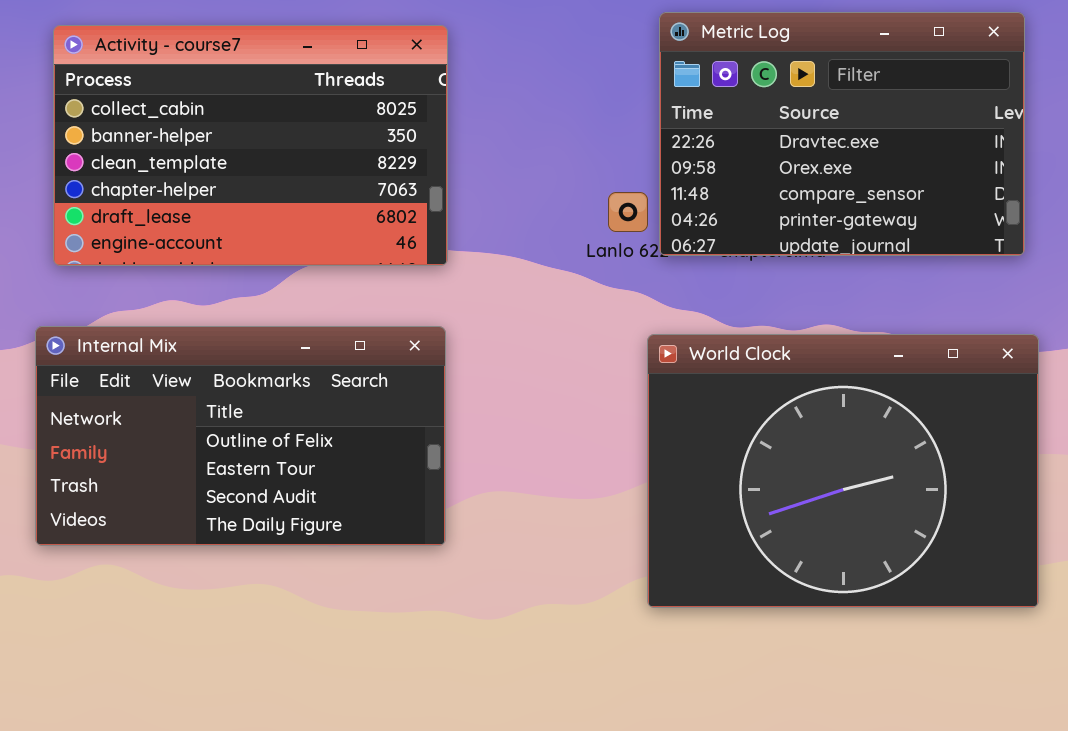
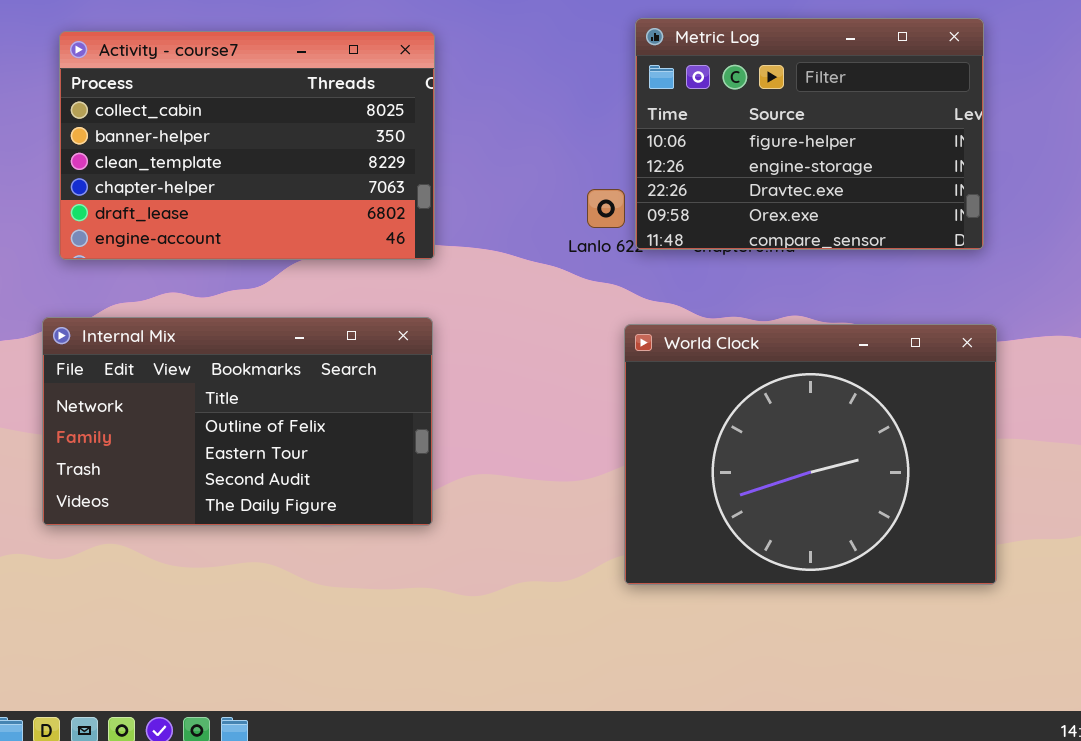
Metric Log: [659,12,1025,256] -> [635,18,984,250], scrolled up 2 rows

